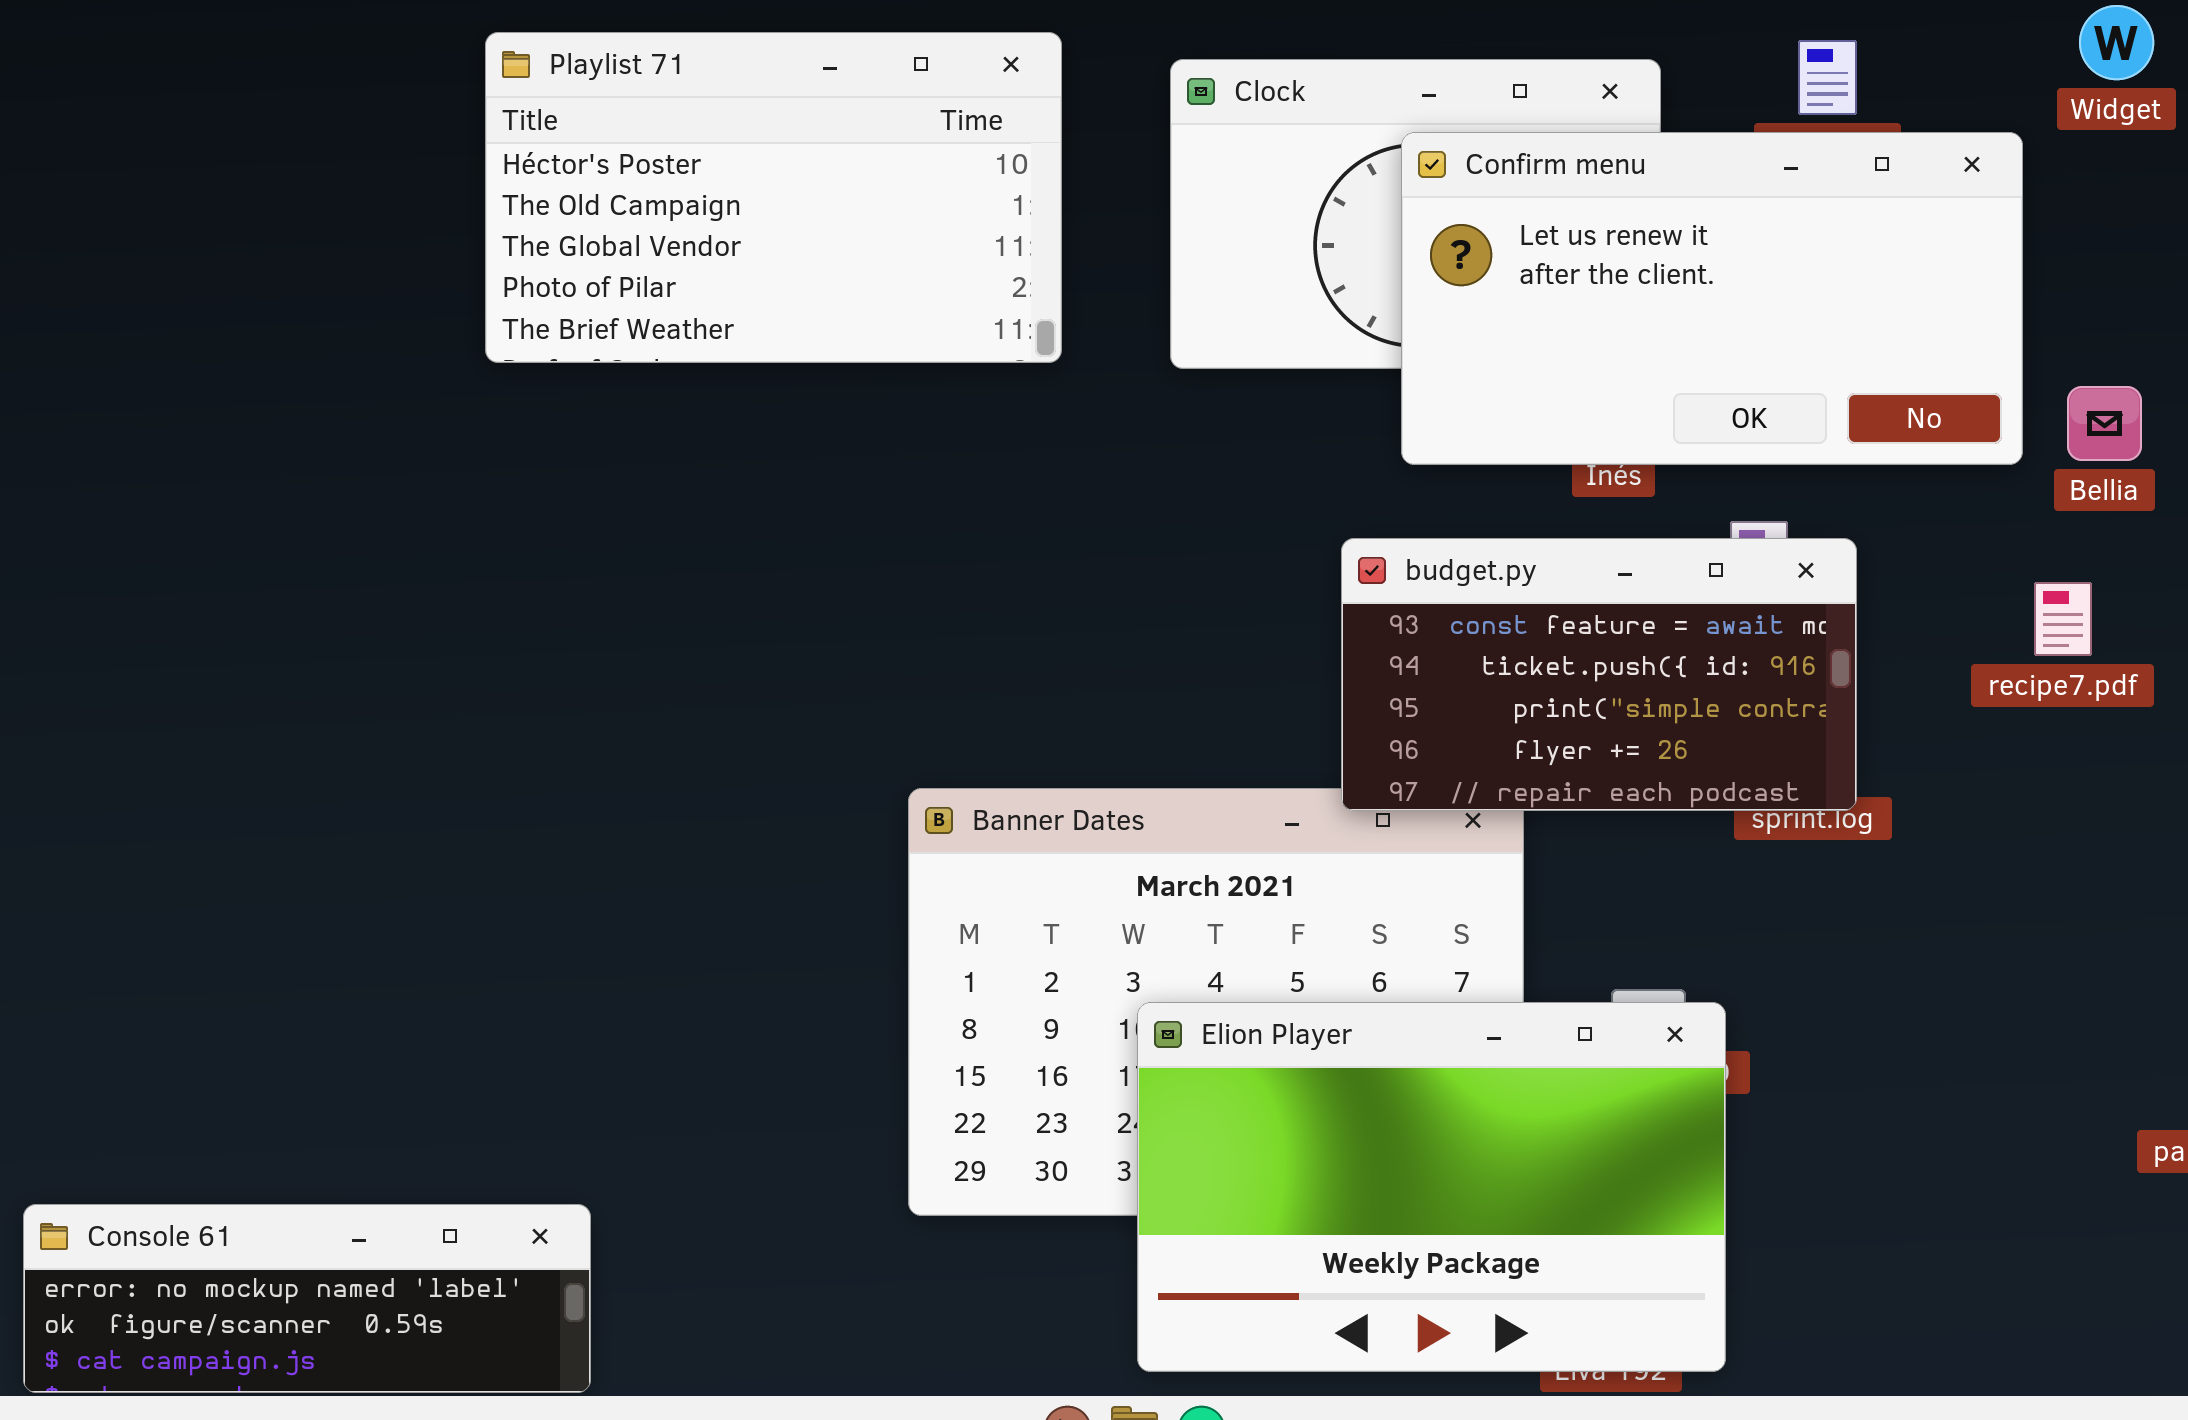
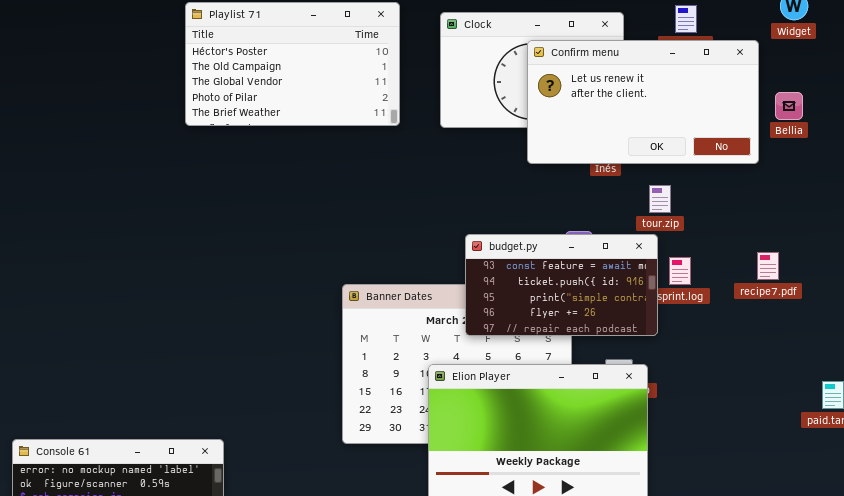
Bellia: [2067,386,2142,461] -> [775,92,803,120], moved
budget.py: [1341,538,1857,811] -> [465,234,658,336], moved
recipe7.pdf: [2034,582,2092,656] -> [757,252,779,280], moved

